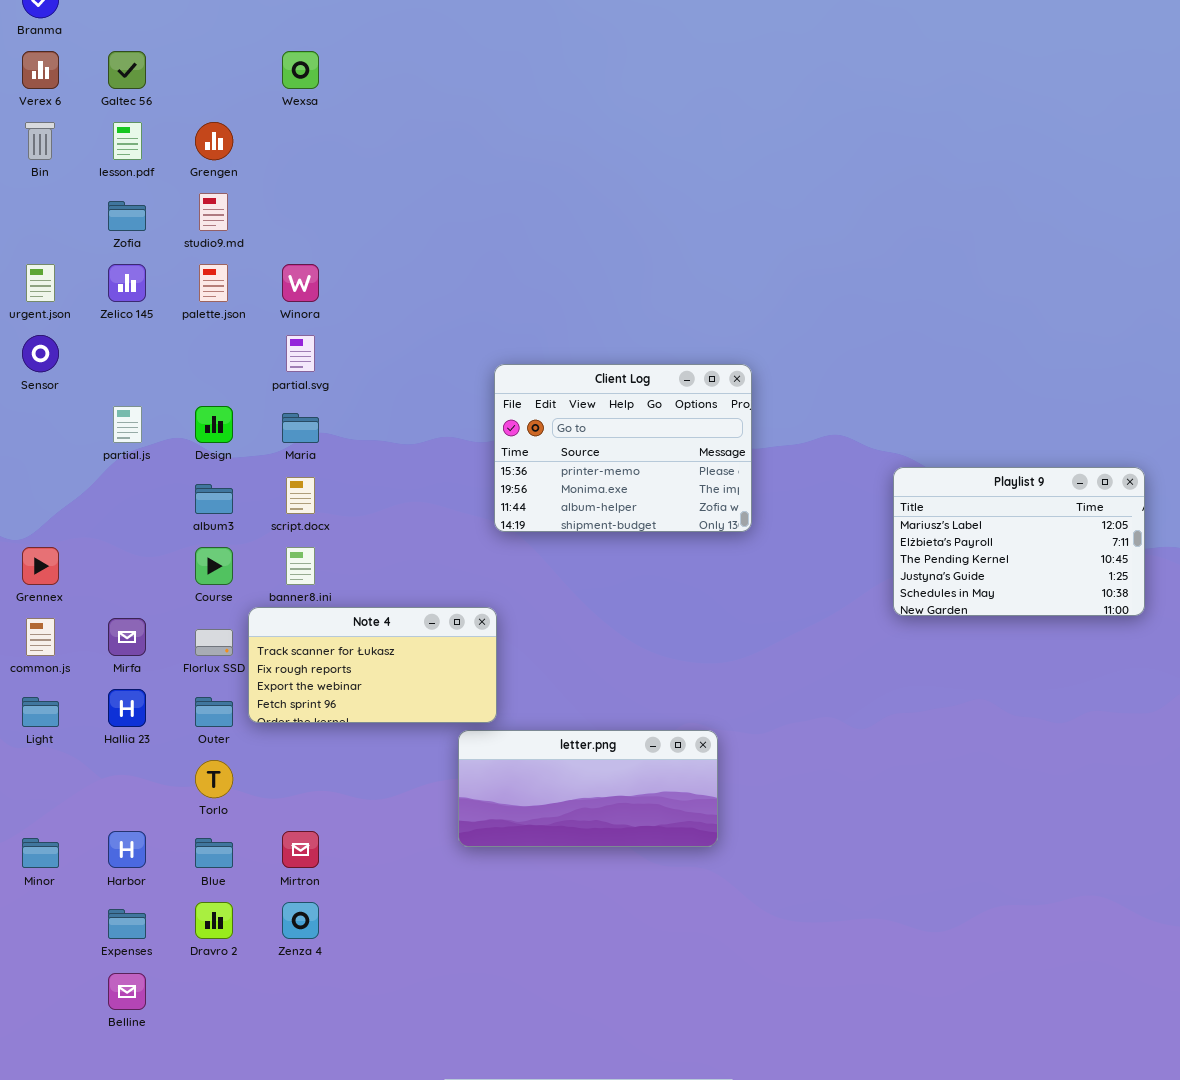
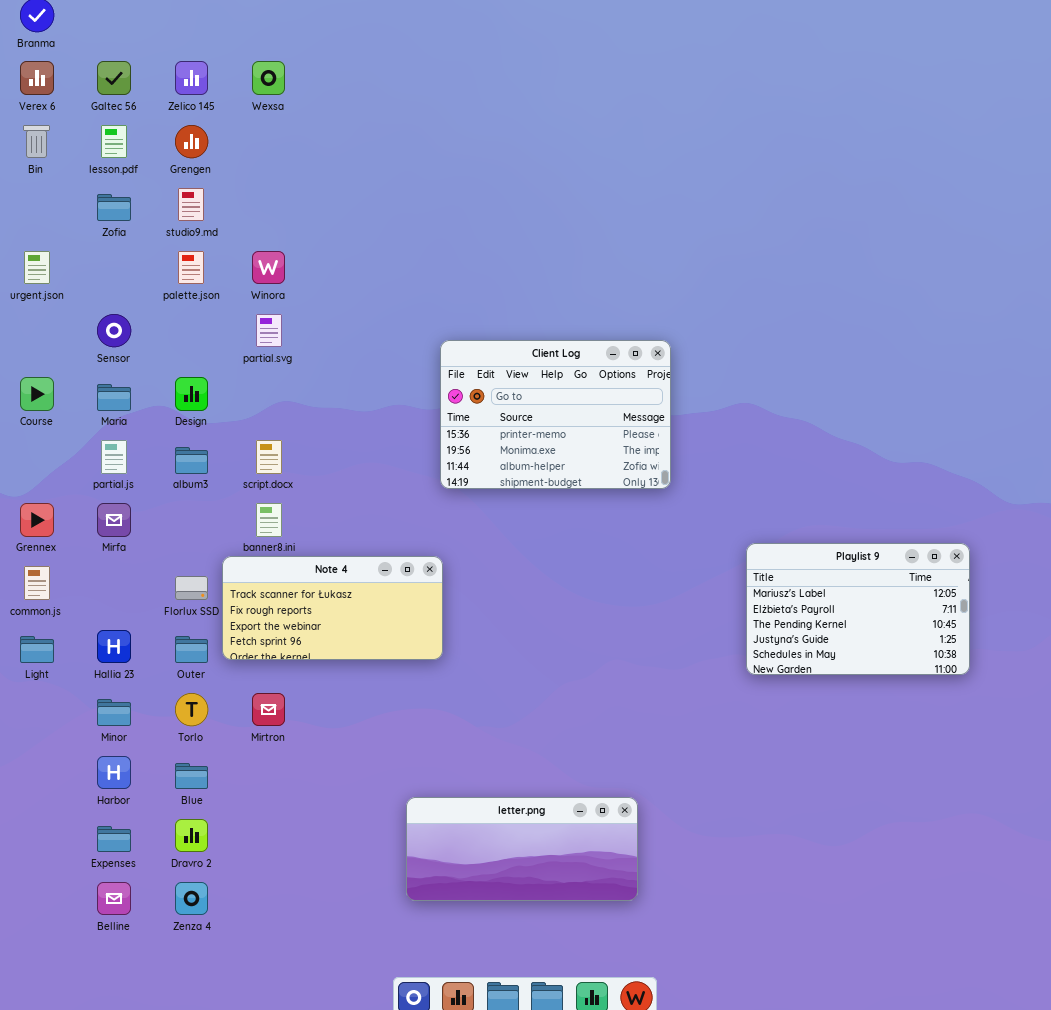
Zelico 145: [108,264,146,302] -> [175,61,208,95], moved
Sensor: [22,335,59,372] -> [97,314,131,347], moved
partial.js: [113,406,142,443] -> [101,440,127,474], moved
Maria: [282,413,319,443] -> [97,384,131,411], moved
Playlist 9: [893,467,1145,616] -> [746,543,970,675], moved
Course: [195,547,233,585] -> [20,377,54,411], moved
Mirfa: [108,618,146,656] -> [97,503,131,537], moved
letter.png: [458,730,718,847] -> [406,797,638,901], moved
Mirtron: [282,831,319,868] -> [252,693,285,726], moved
Minor: [22,838,59,868] -> [97,699,131,726], moved
Zenza 4: [282,902,319,939] -> [175,882,208,915], moved

